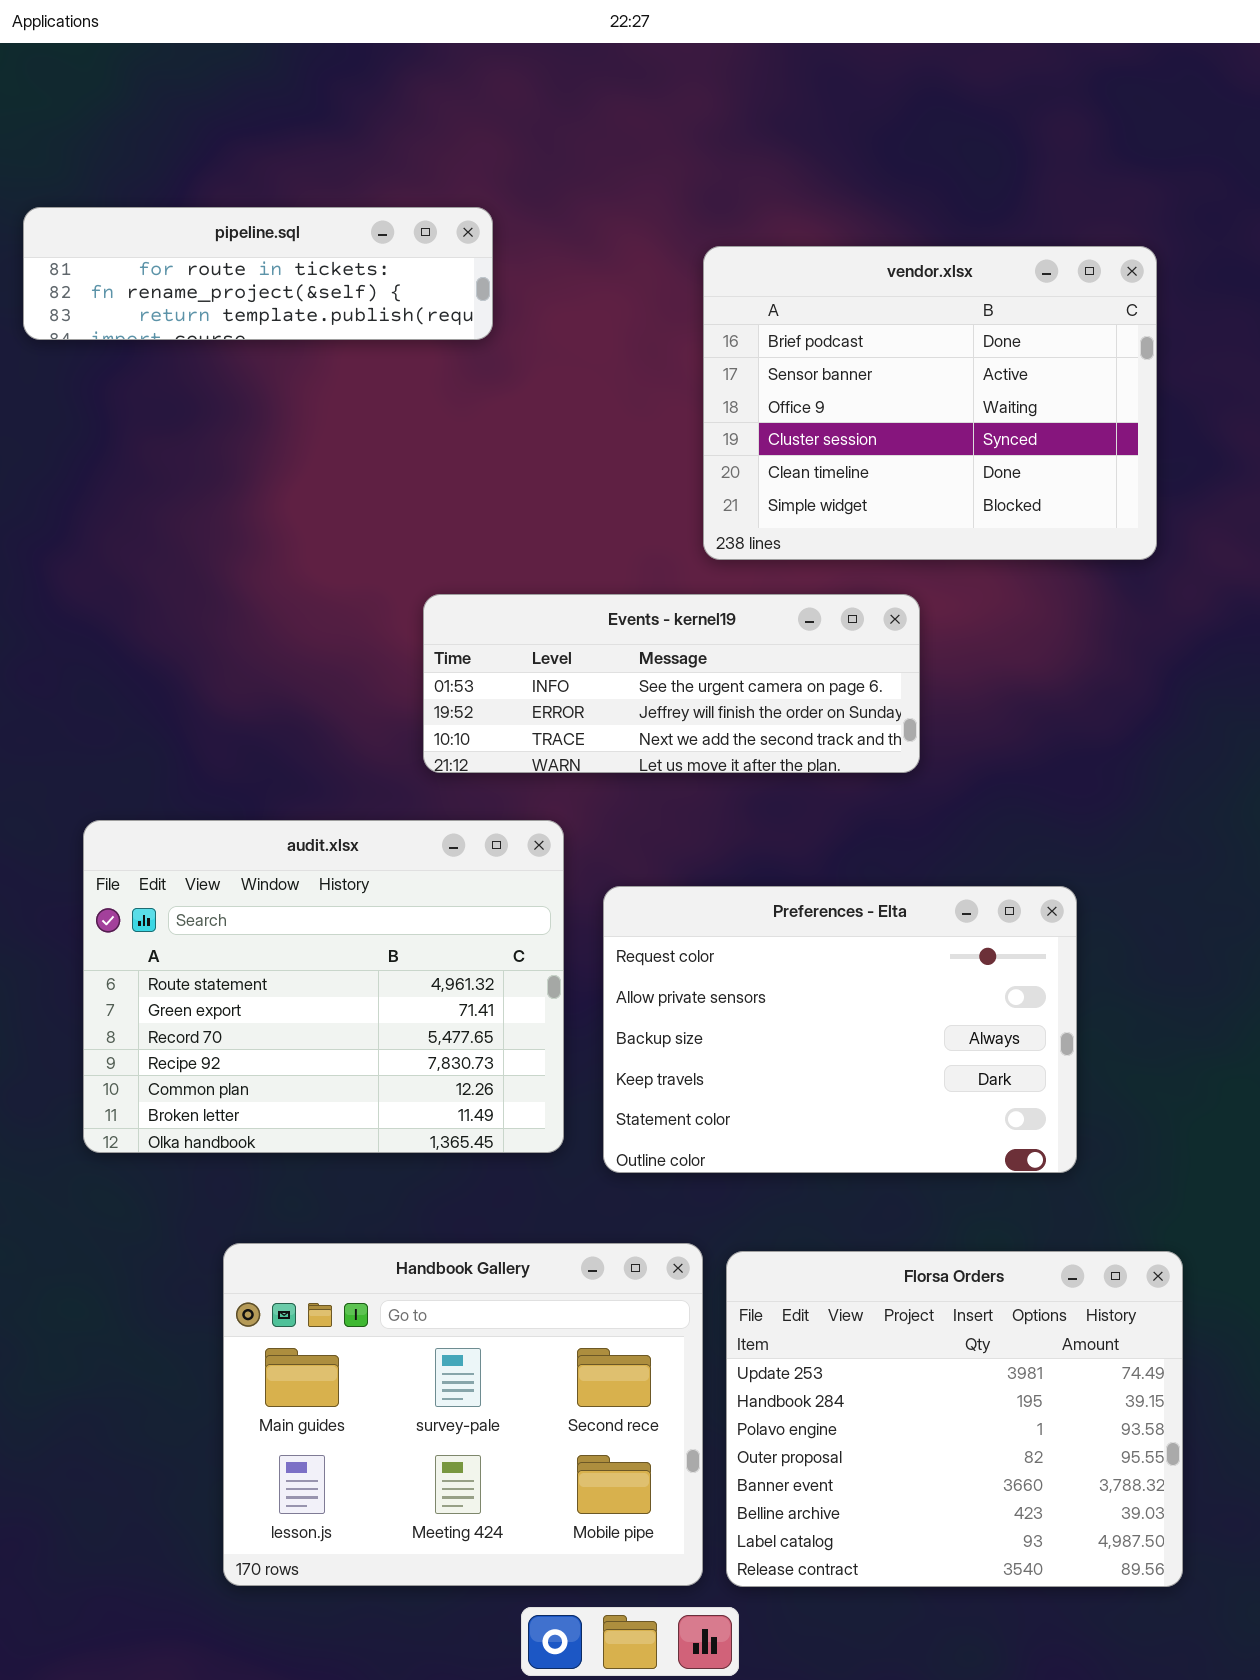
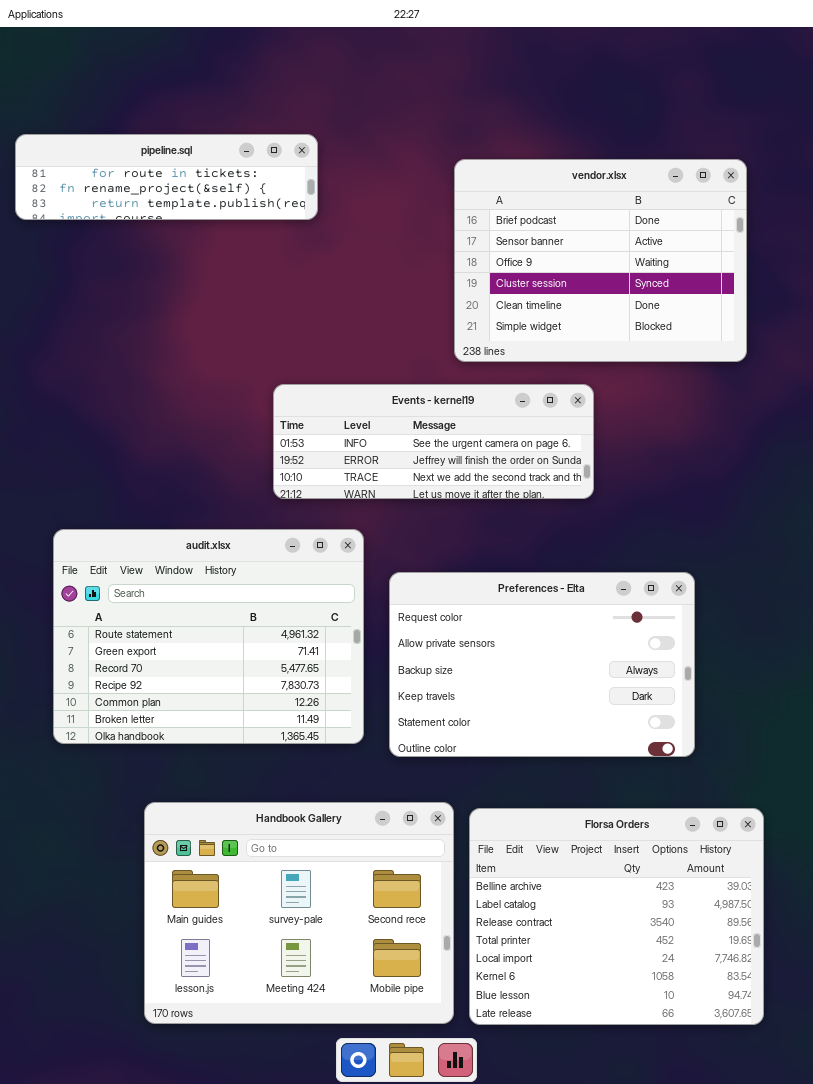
Florsa Orders: [726,1251,1183,1587] -> [469,808,764,1025], scrolled down 5 rows

